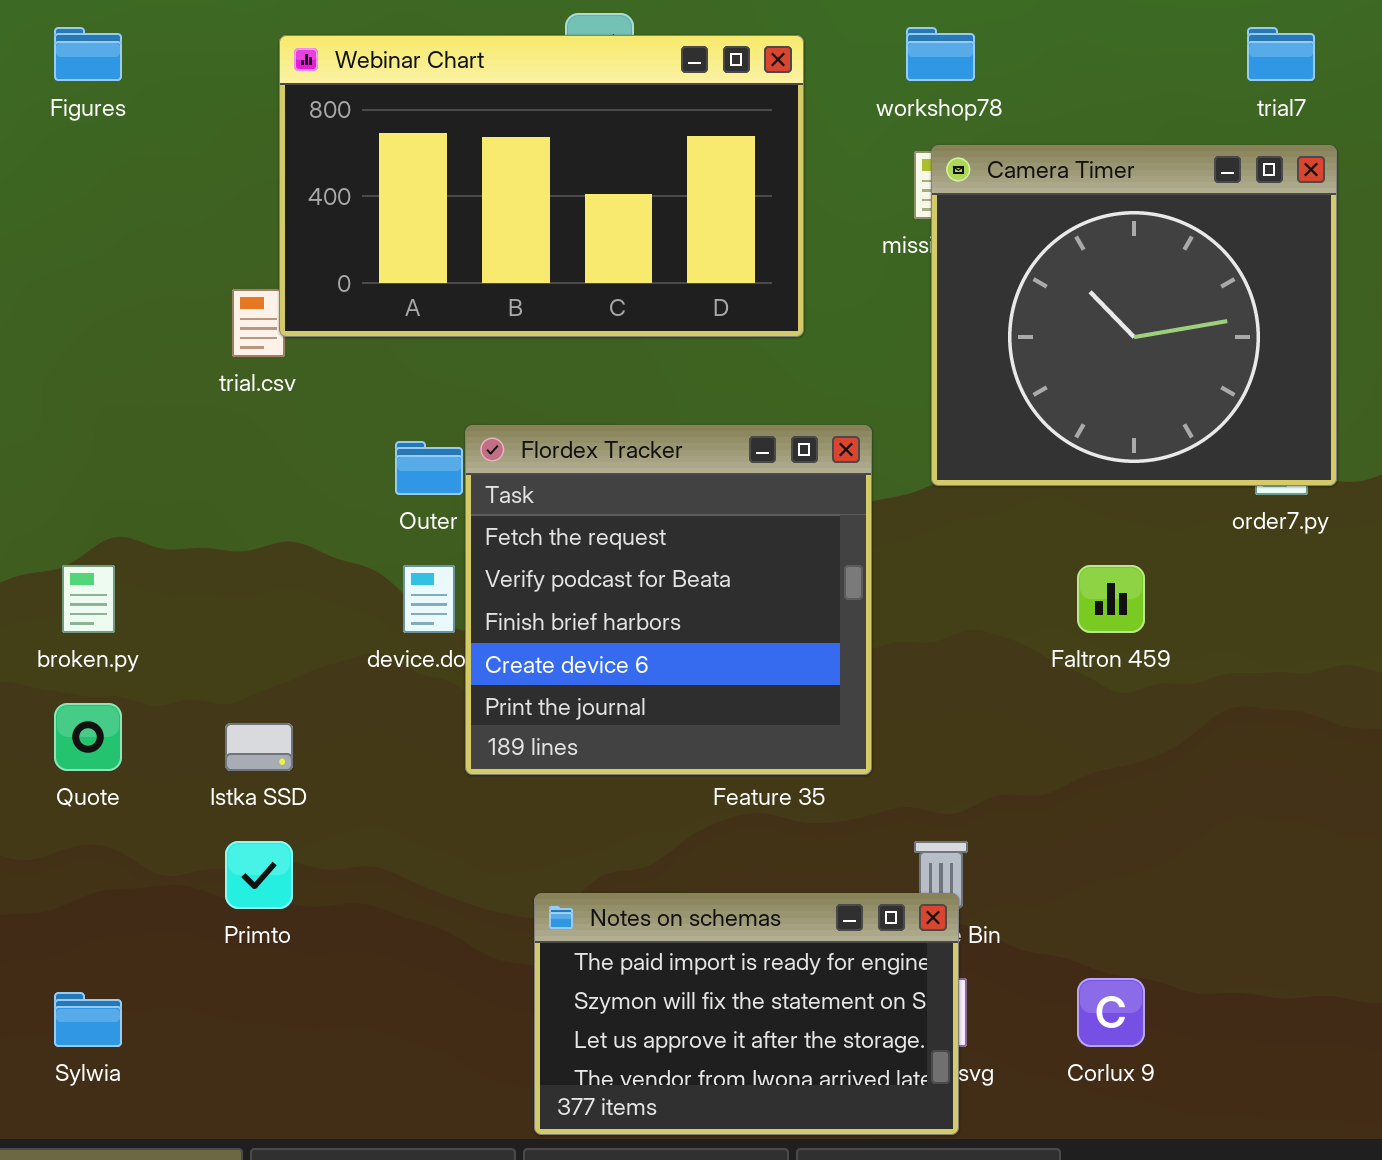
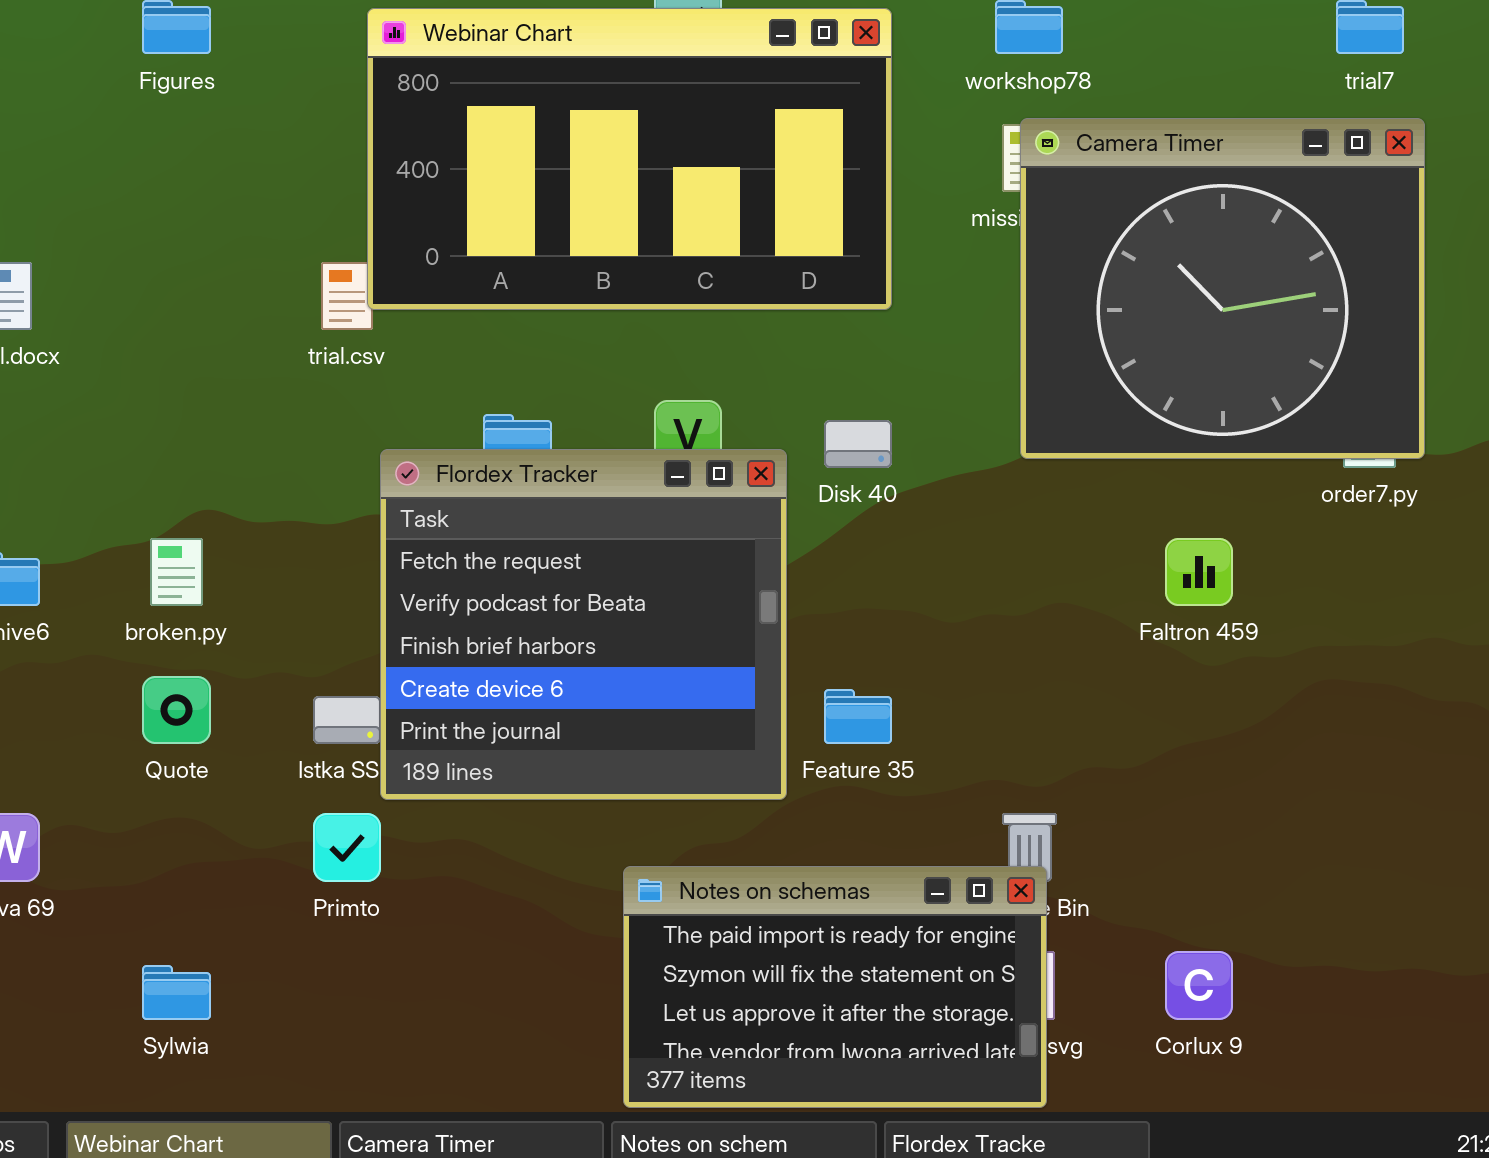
Flordex Tracker: [465,425,872,775] -> [380,449,787,800], moved

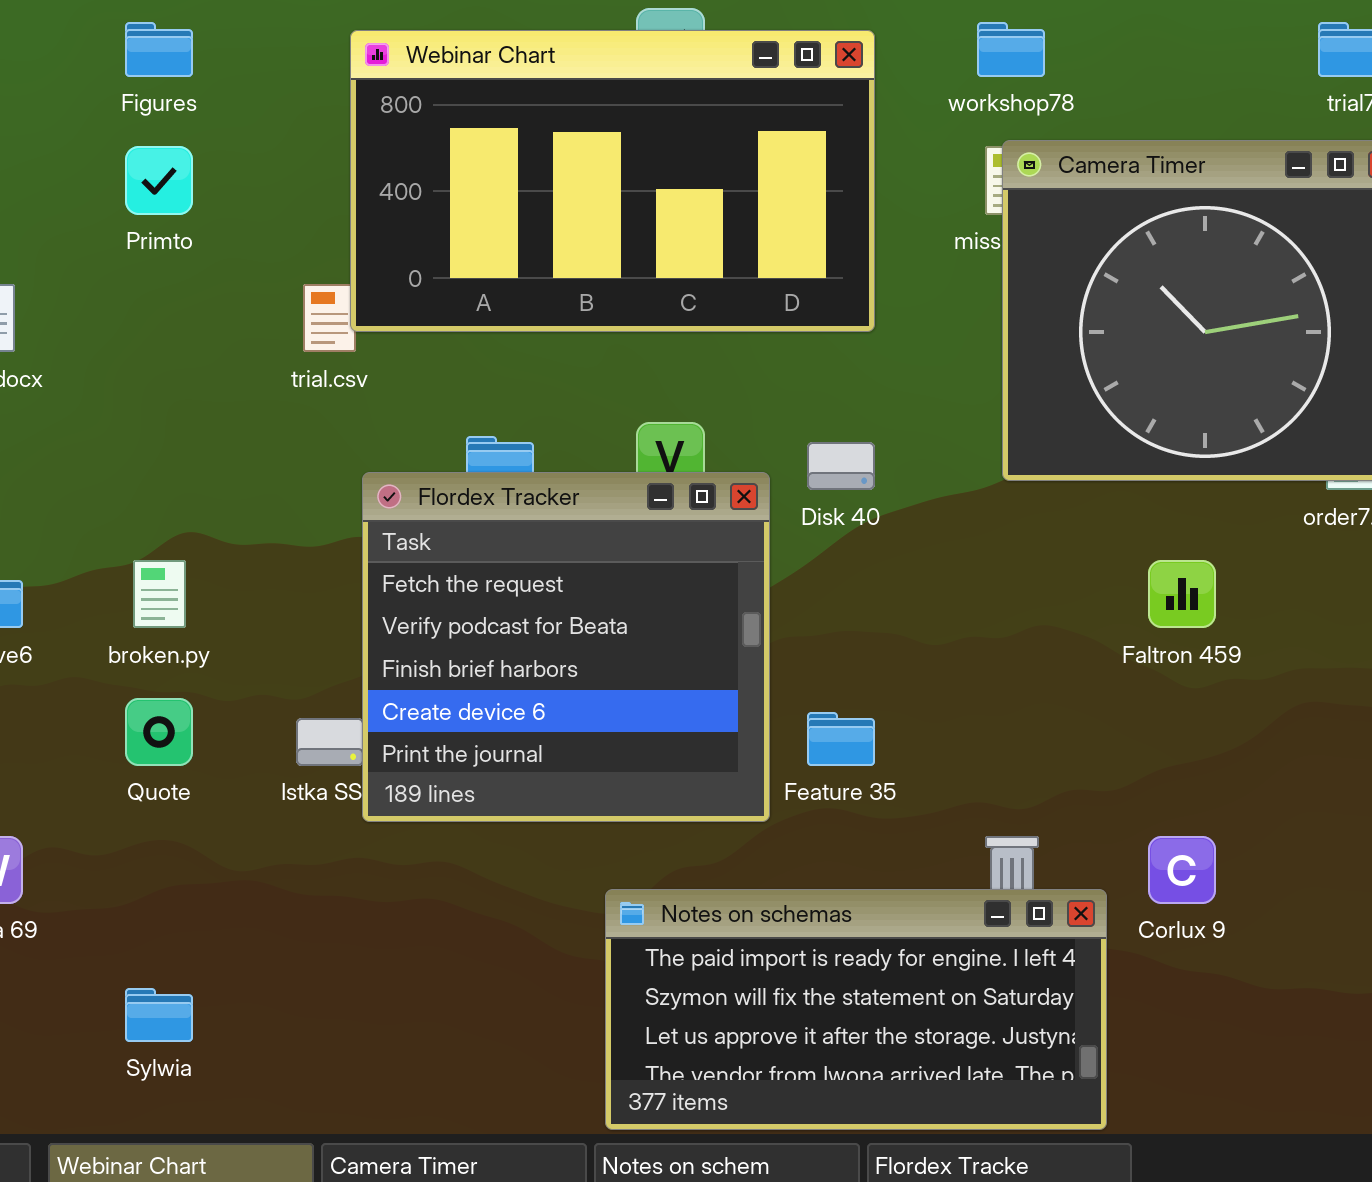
Primto: [313,813,381,882] -> [125,146,193,215], moved
Notes on schemas: [623,866,1047,1108] -> [605,889,1107,1130], resized
Corlux 9: [1165,951,1233,1020] -> [1148,836,1216,904], moved

